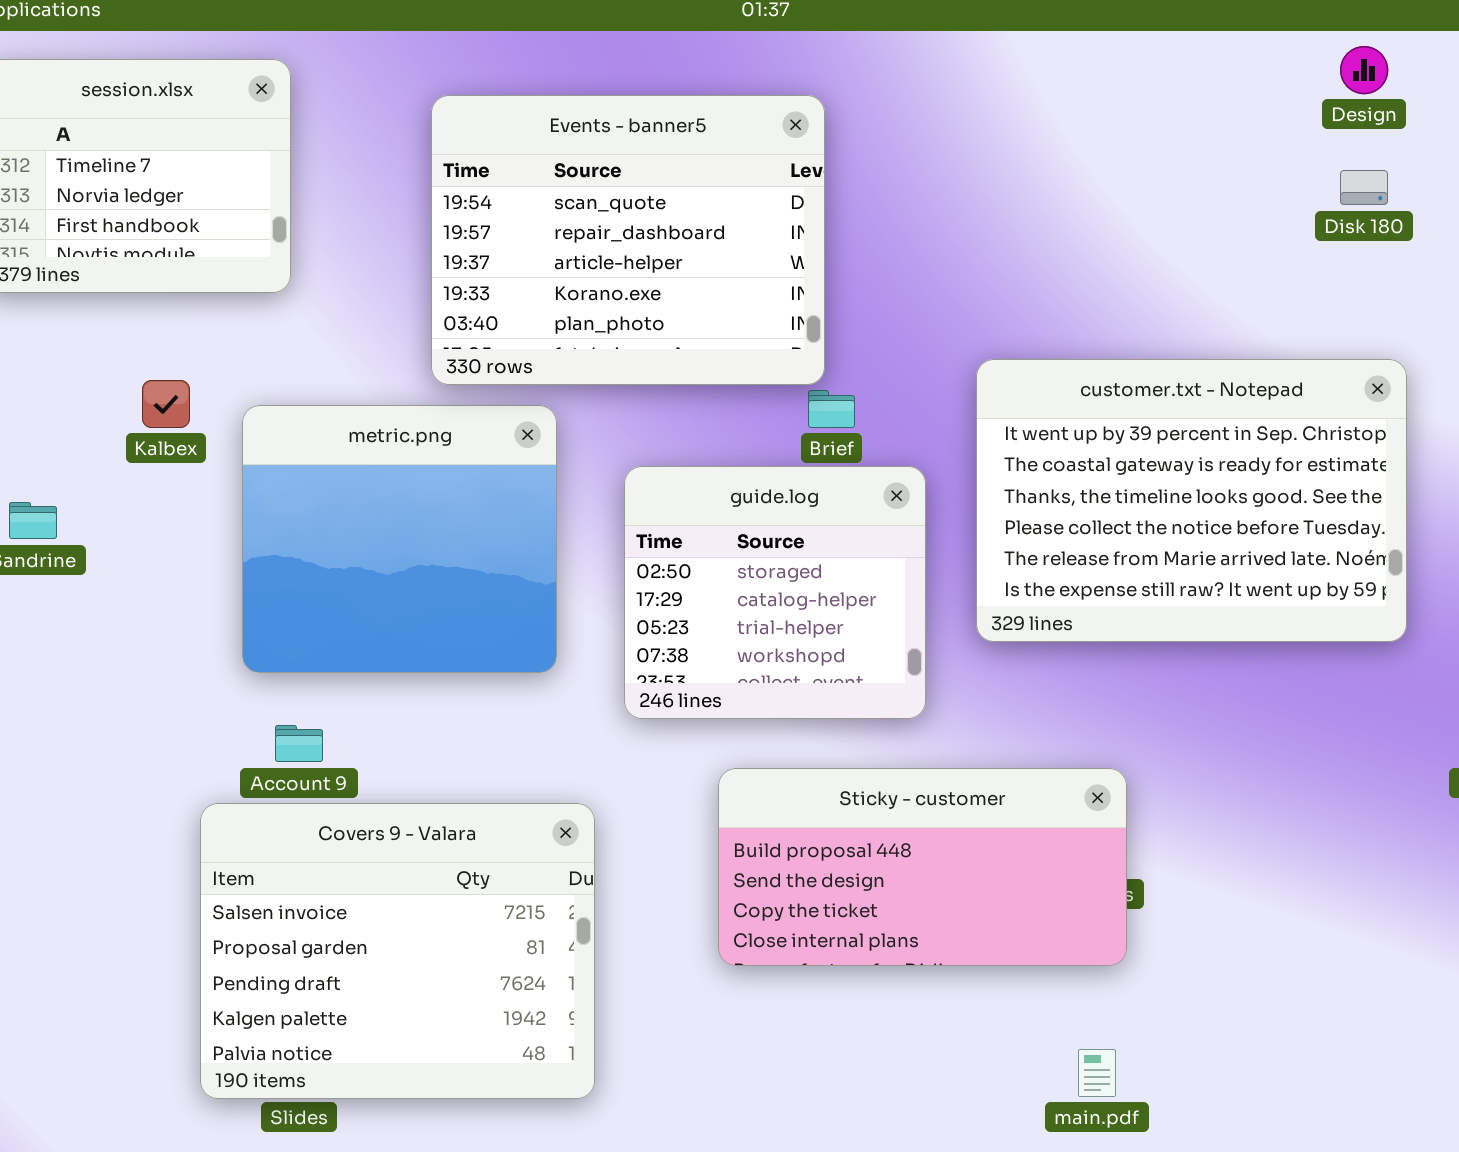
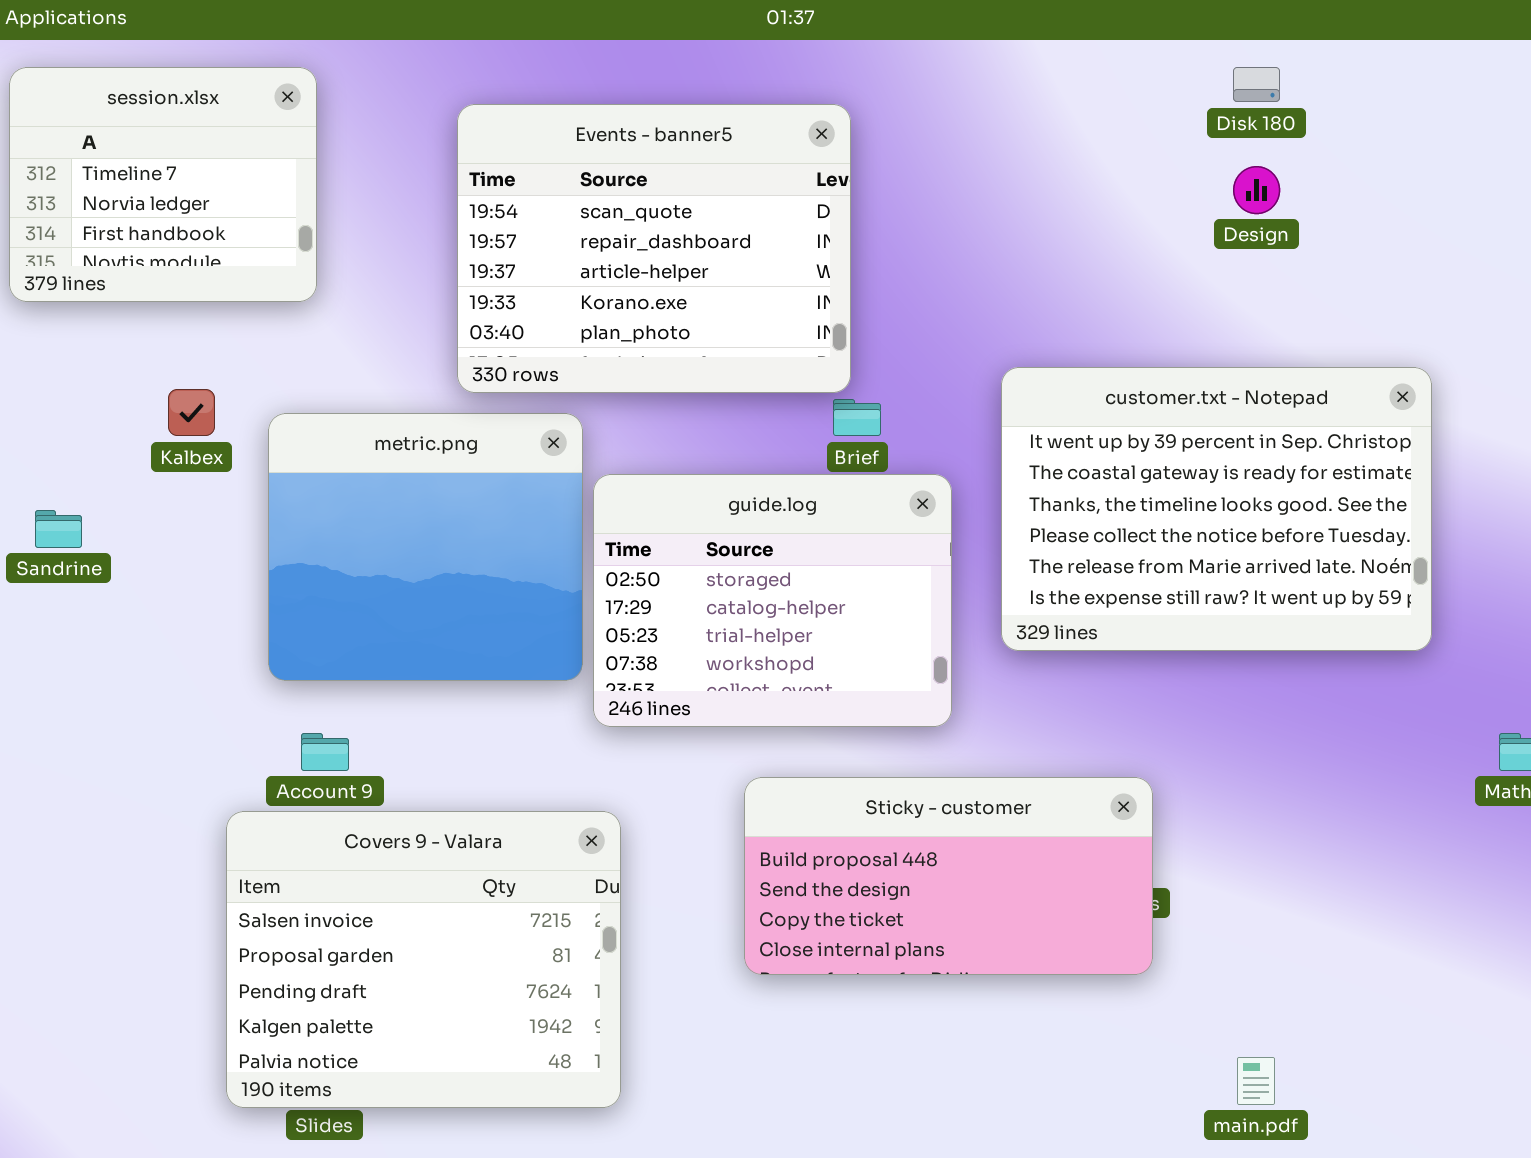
Design: [1340,46,1388,94] -> [1233,166,1280,214], moved
Disk 180: [1340,170,1388,205] -> [1233,67,1280,102], moved
guide.log: [624,466,926,719] -> [593,474,952,727], resized
main.pdf: [1078,1049,1116,1097] -> [1237,1057,1275,1105], moved

